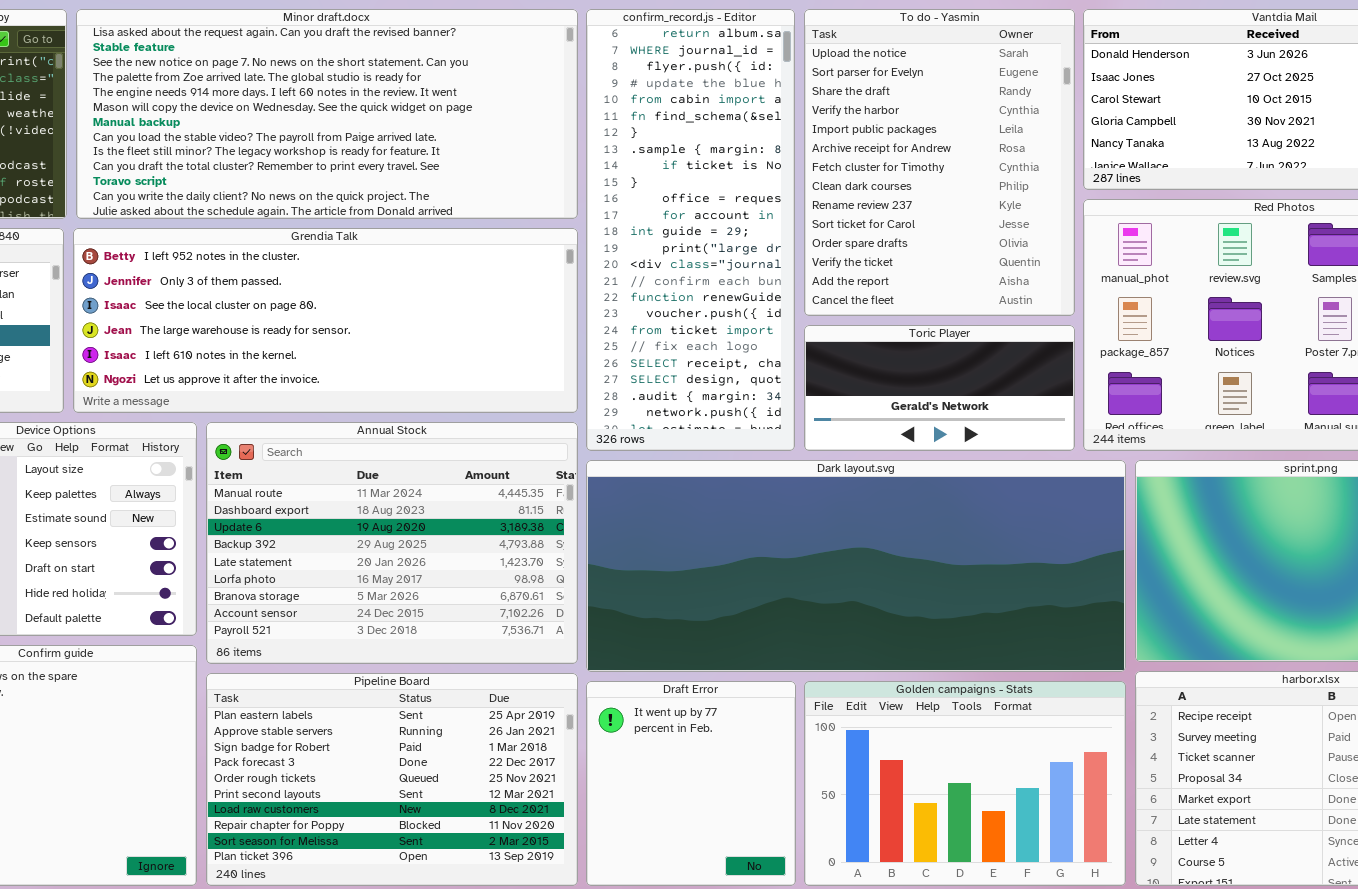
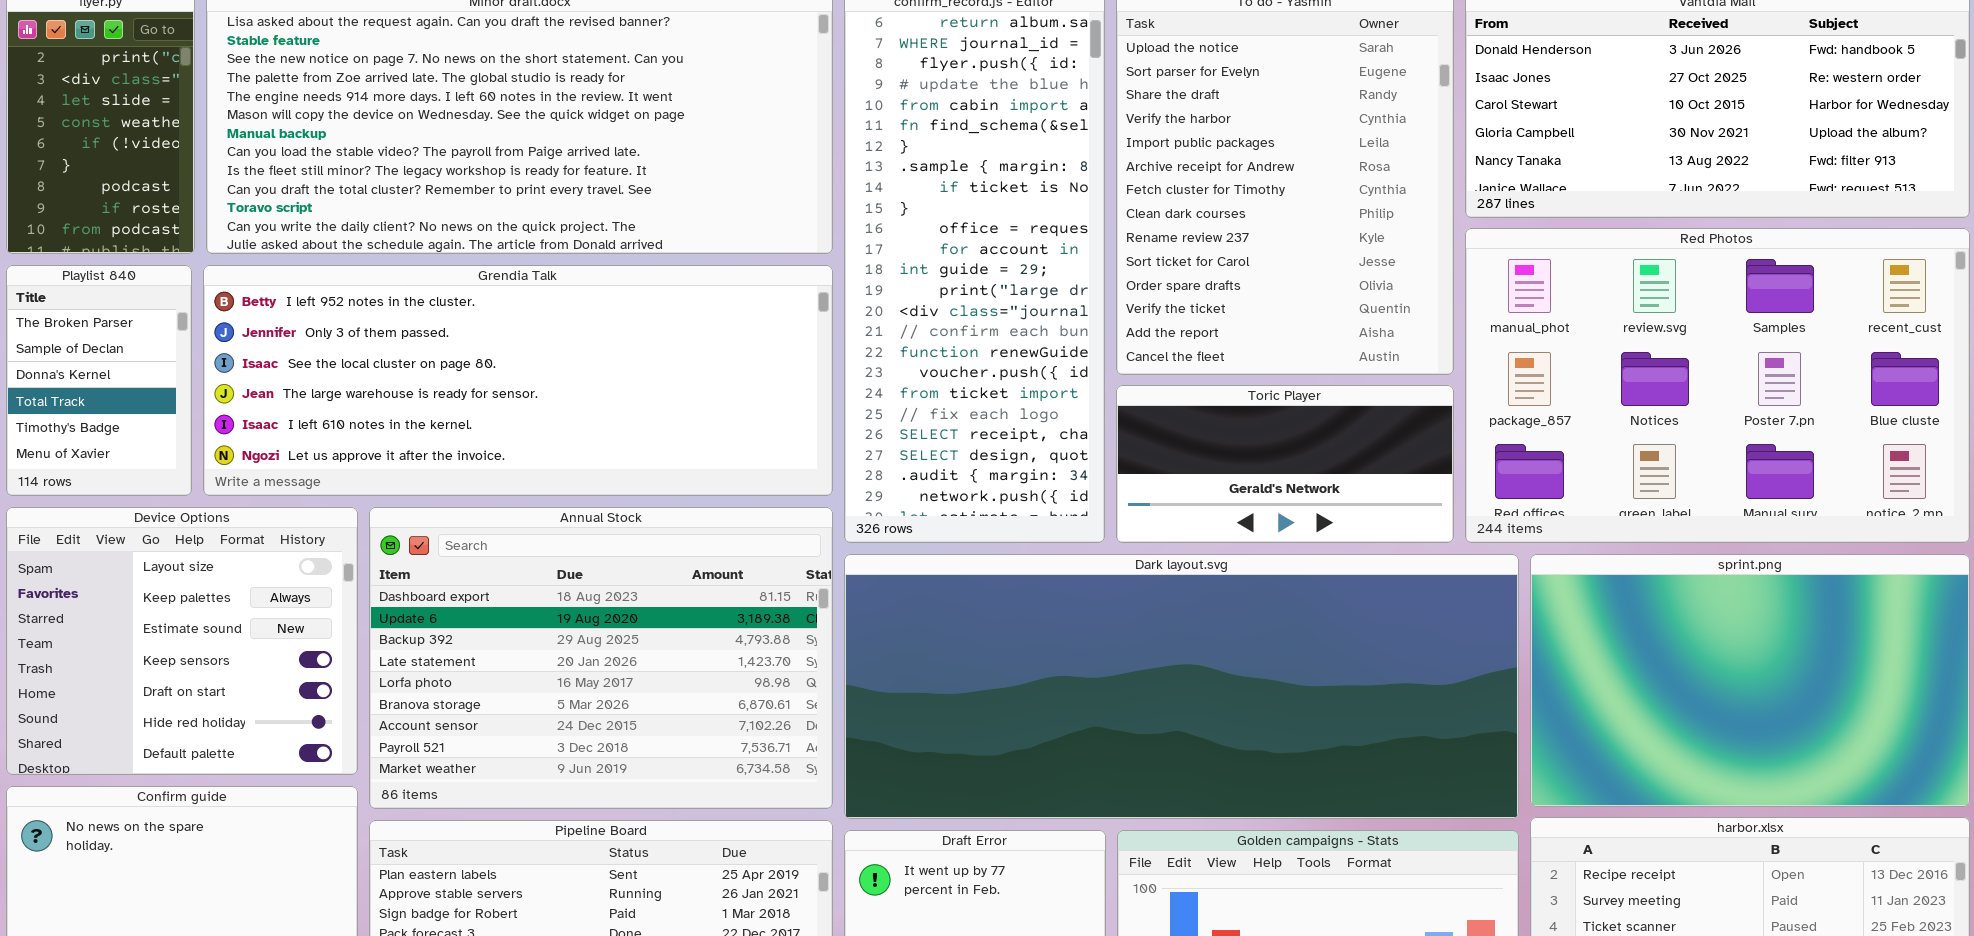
Annual Stock: [206,422,578,664] -> [369,507,833,809], scrolled down 1 row

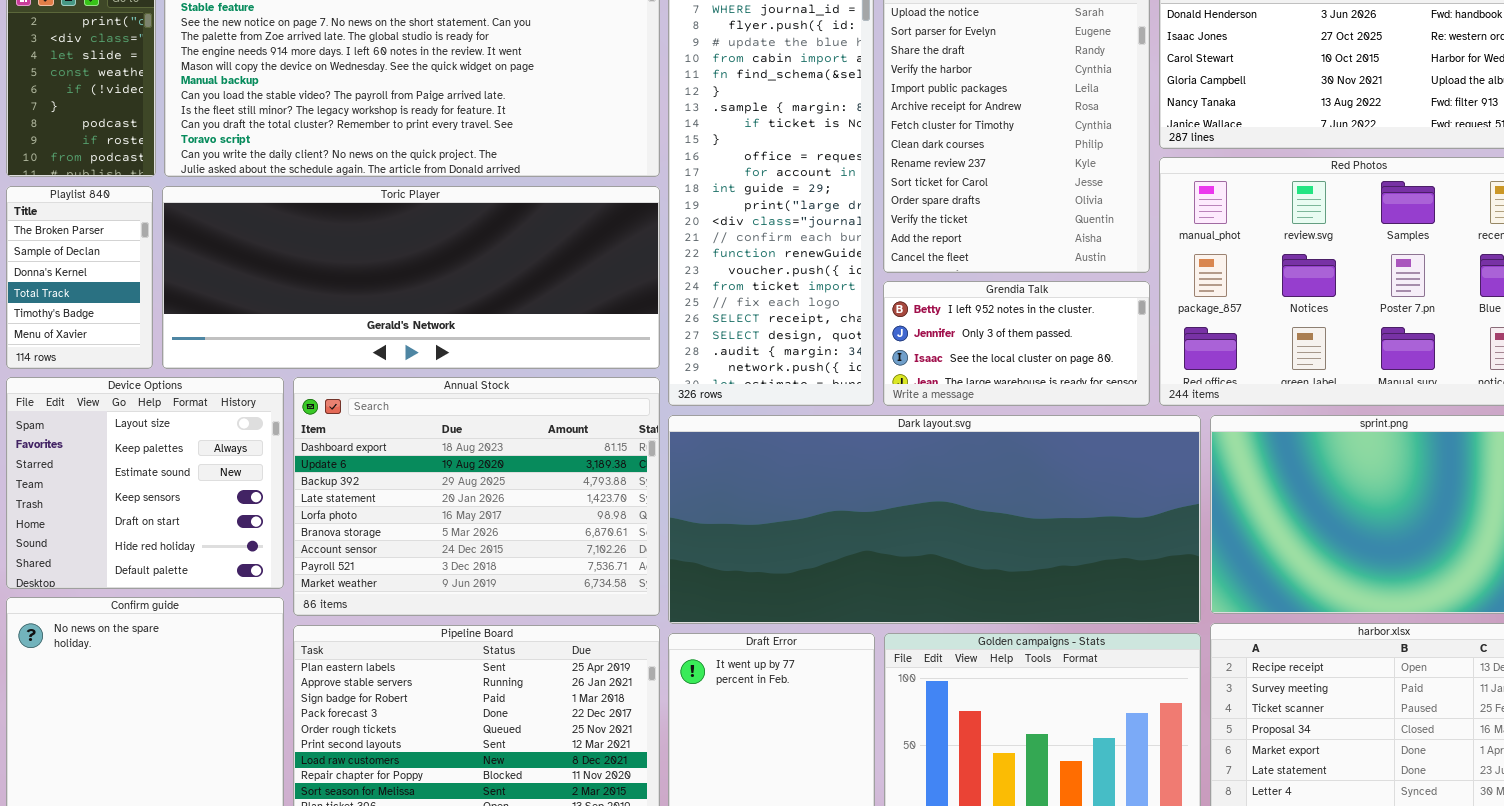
Grendia Talk: [203,265,833,496] -> [883,281,1150,406], moved, resized
Toric Player: [1116,385,1454,543] -> [162,186,660,369], moved, resized

